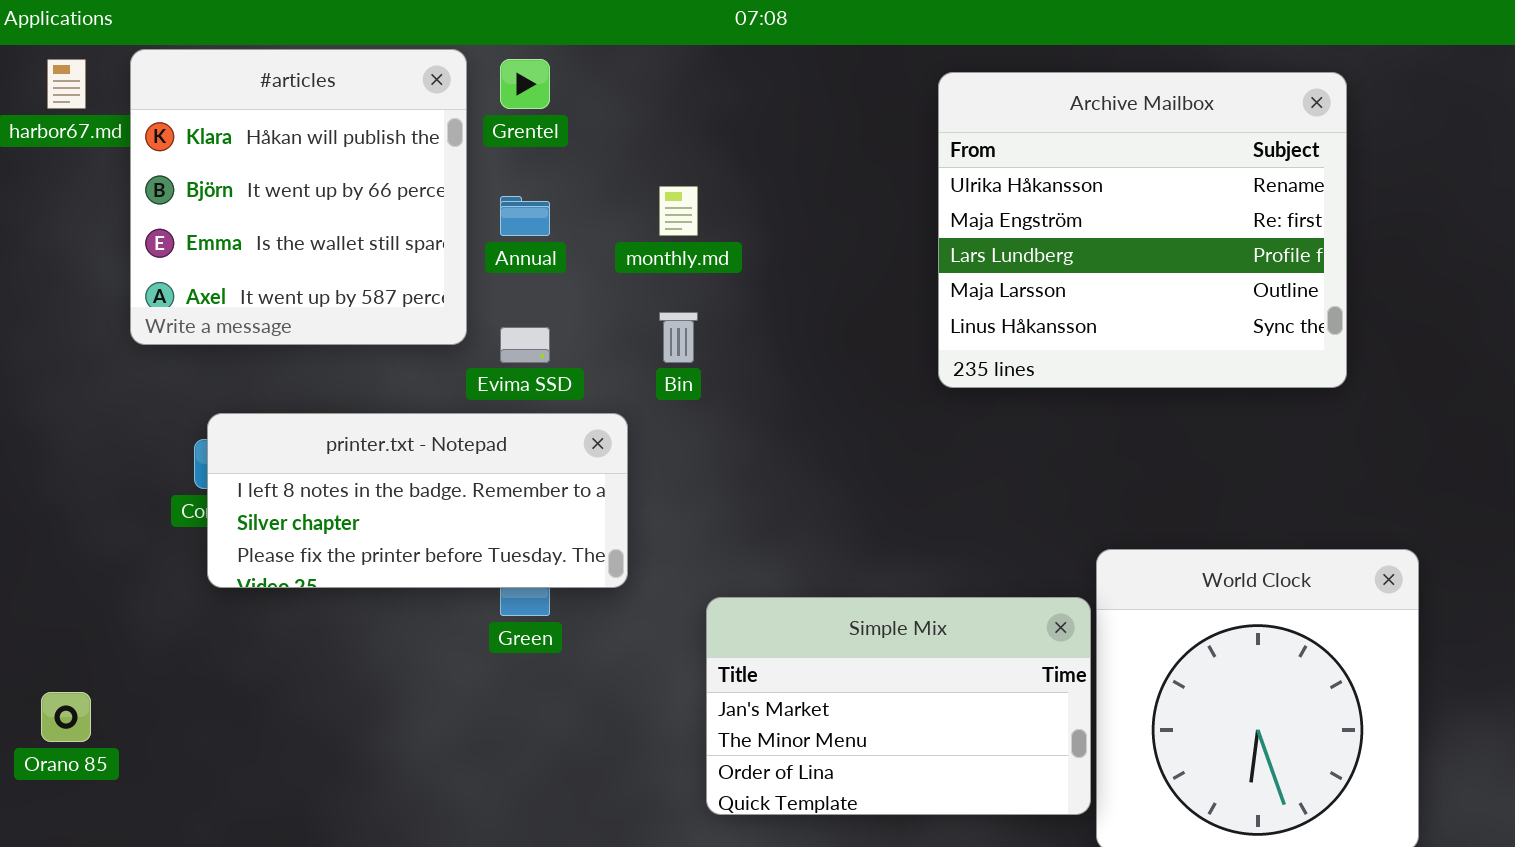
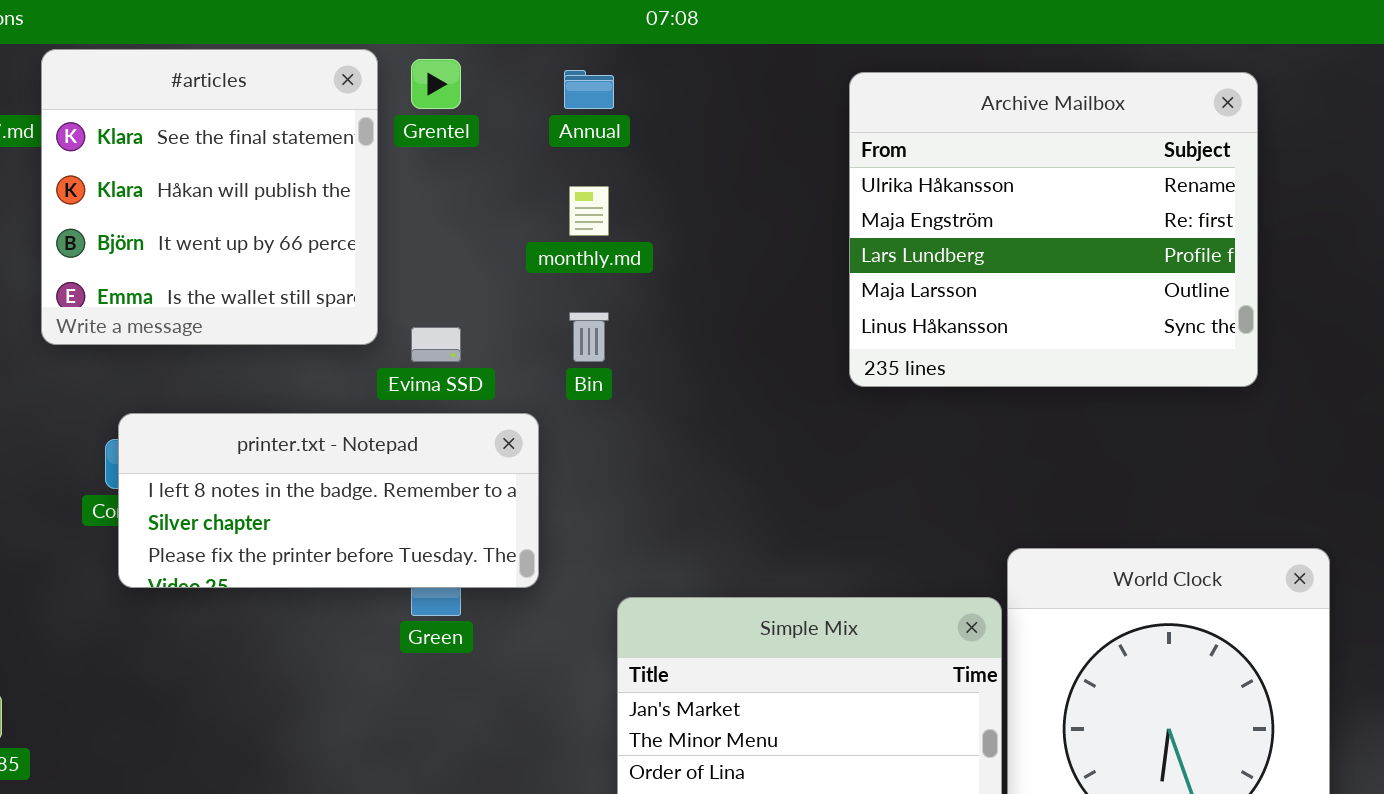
#articles: [130,49,467,345] -> [41,49,378,345], scrolled up 1 row
Annual: [500,196,550,236] -> [564,70,614,109], moved

